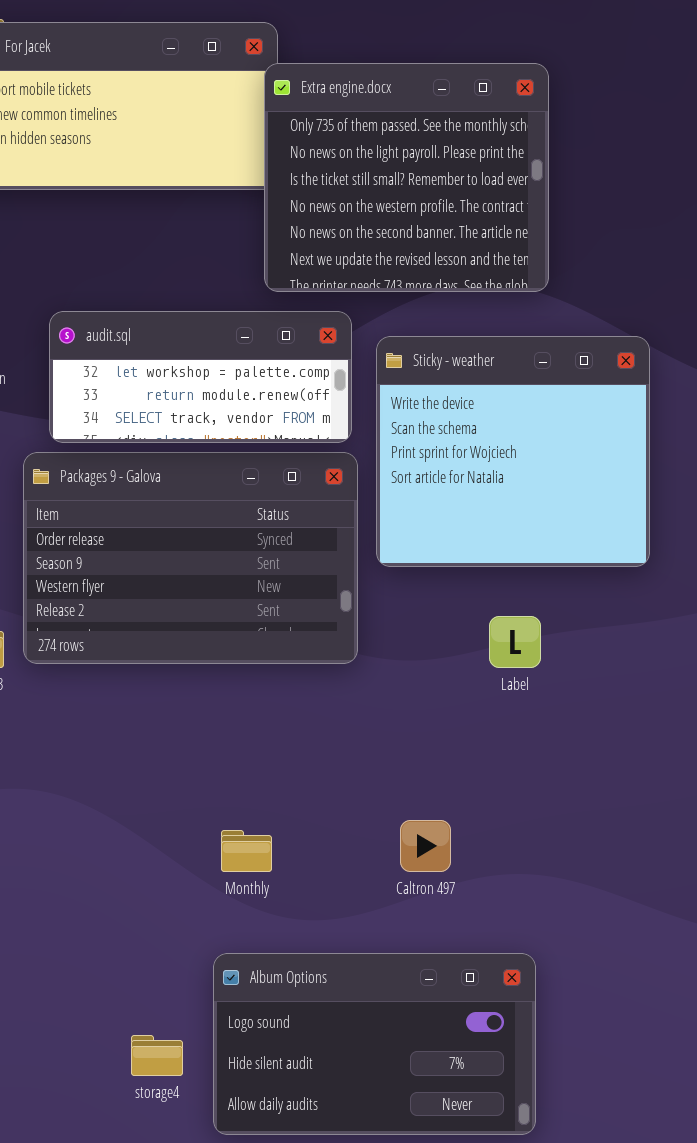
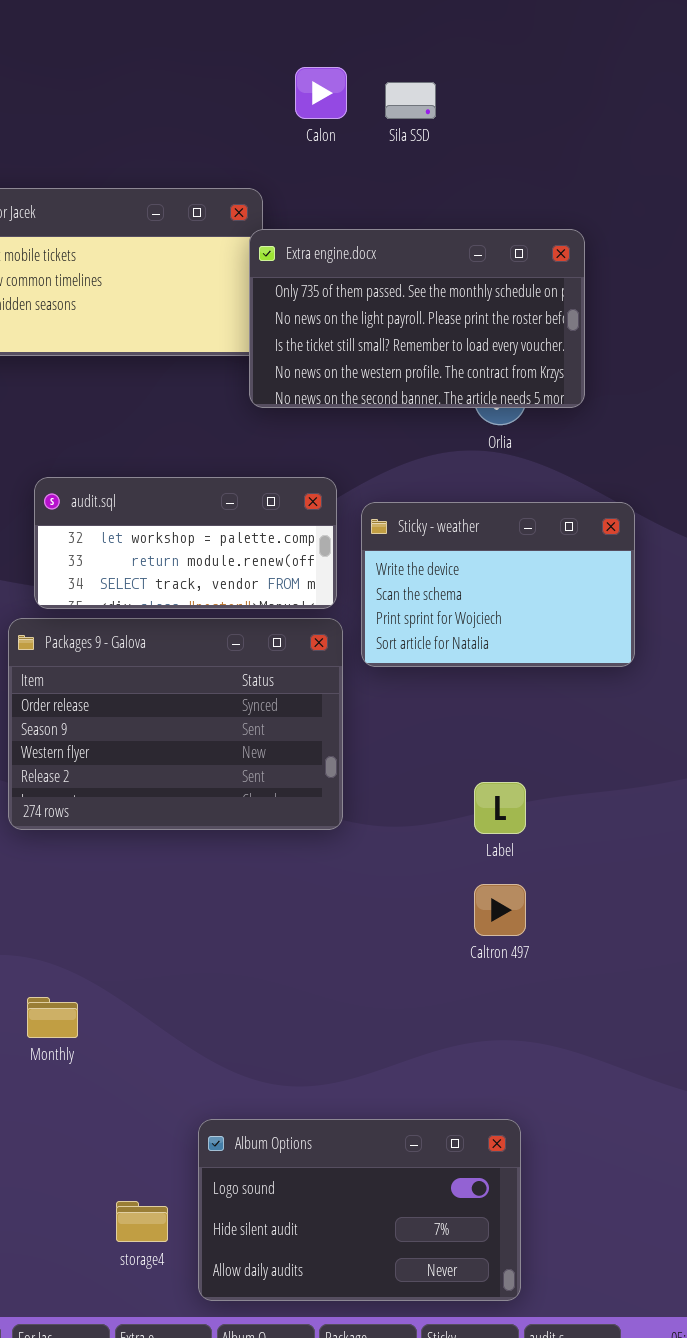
Extra engine.docx: [264,63,549,292] -> [249,229,585,408], resized
Sticky - weather: [376,336,650,567] -> [361,502,635,667], resized
Caltron 497: [400,820,451,872] -> [474,884,526,936], moved
Monthly: [221,830,272,872] -> [27,997,78,1038], moved

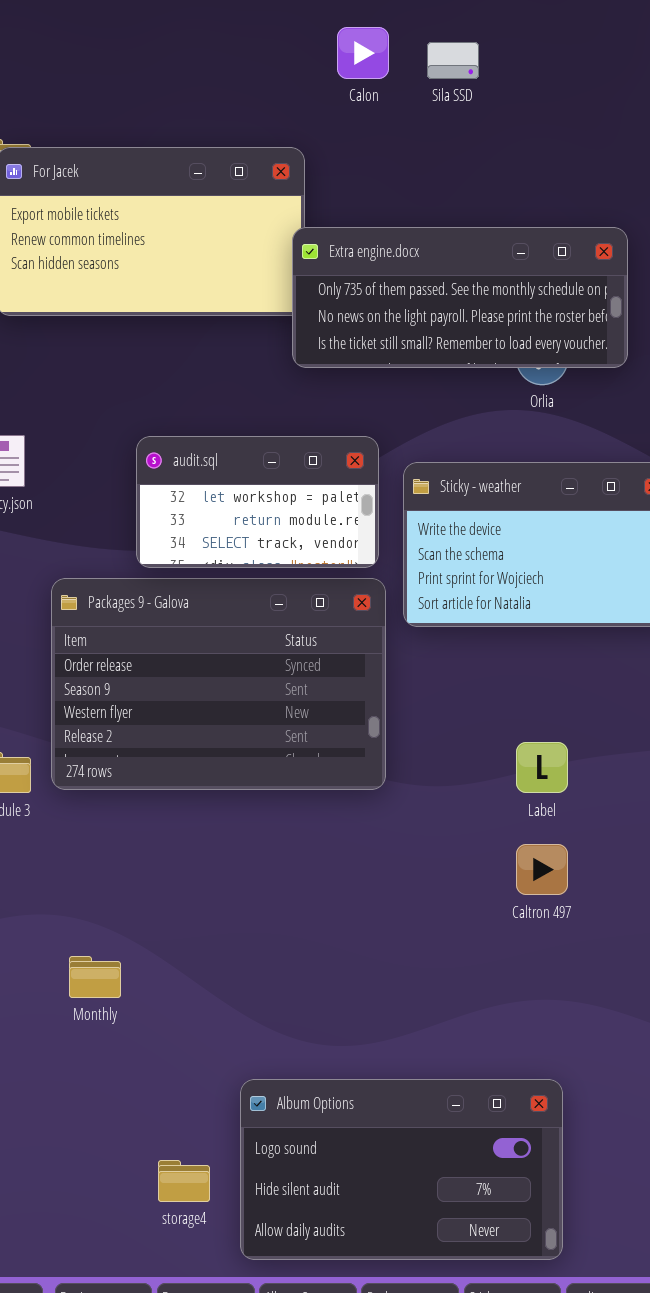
Extra engine.docx: [249,229,585,408] -> [292,227,628,368], resized
audit.sql: [34,477,337,609] -> [136,436,379,568], resized

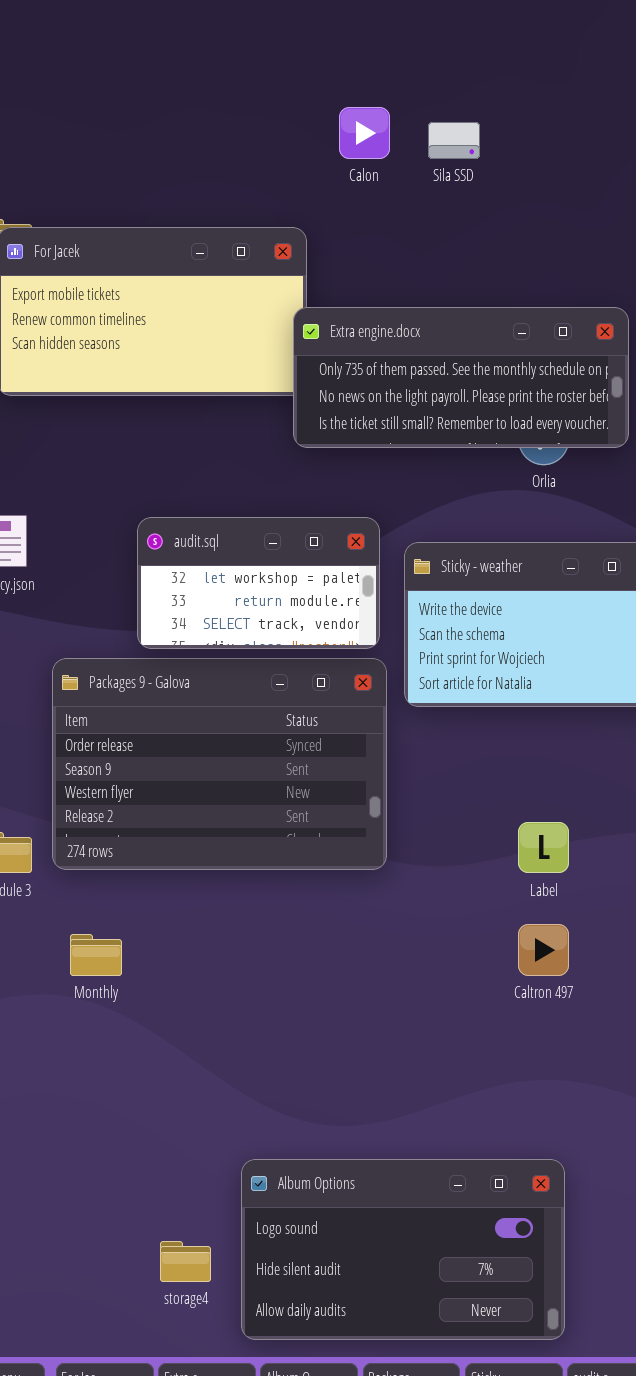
Monthly: [69,956,121,998] -> [70,934,122,976], moved

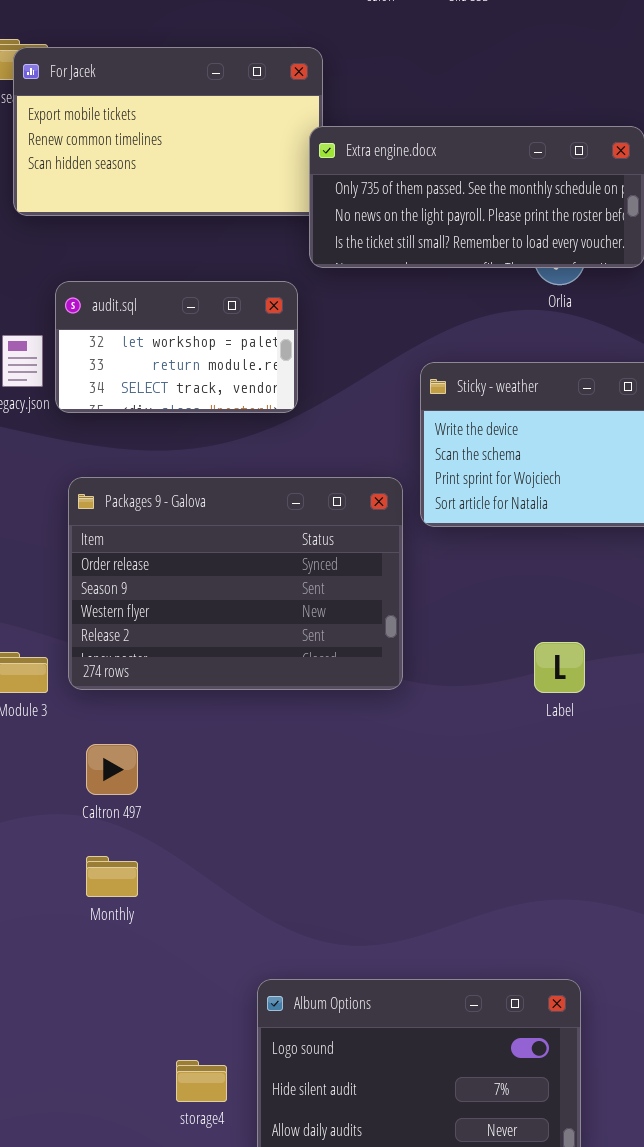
audit.sql: [137,517,380,649] -> [55,281,298,413], moved
Caltron 497: [518,924,569,976] -> [86,744,138,795], moved
Monthly: [70,934,122,976] -> [86,856,138,897], moved

